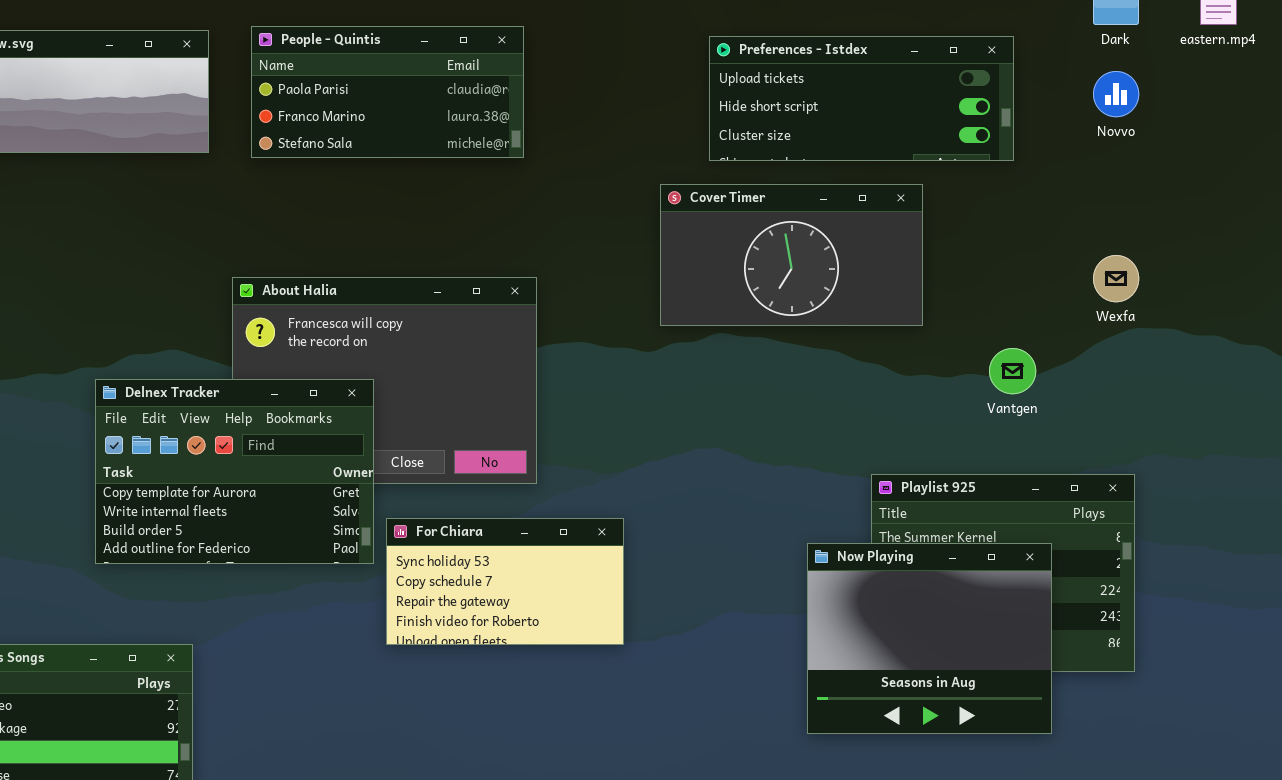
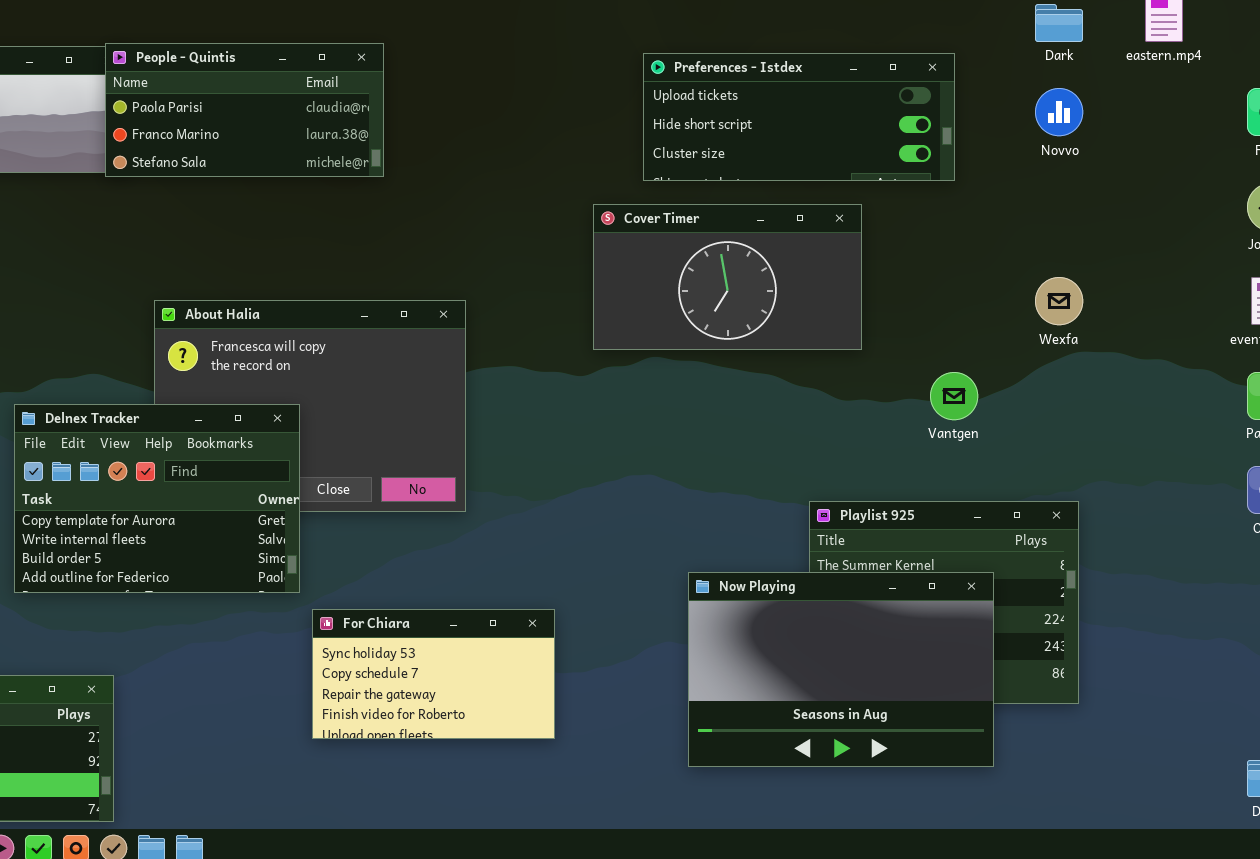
People - Quintis: [251,26,524,158] -> [105,43,384,177], moved
For Chiara: [386,518,624,645] -> [312,609,555,739], moved
Now Playing: [807,543,1052,734] -> [688,572,994,767], resized

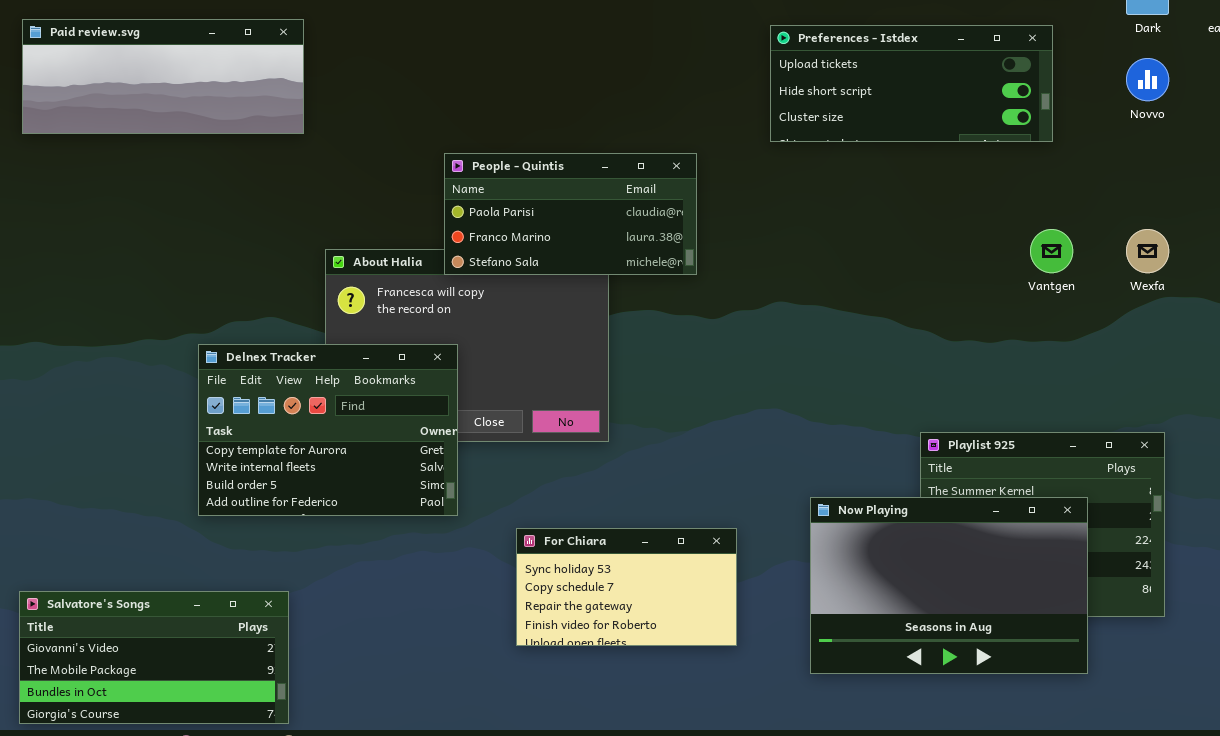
People - Quintis: [105,43,384,177] -> [444,153,697,275], moved
Cover Timer: [593,204,862,350] -> none, closed
Vantgen: [930,372,978,420] -> [1030,229,1073,273], moved
For Chiara: [312,609,555,739] -> [516,528,737,646], moved

